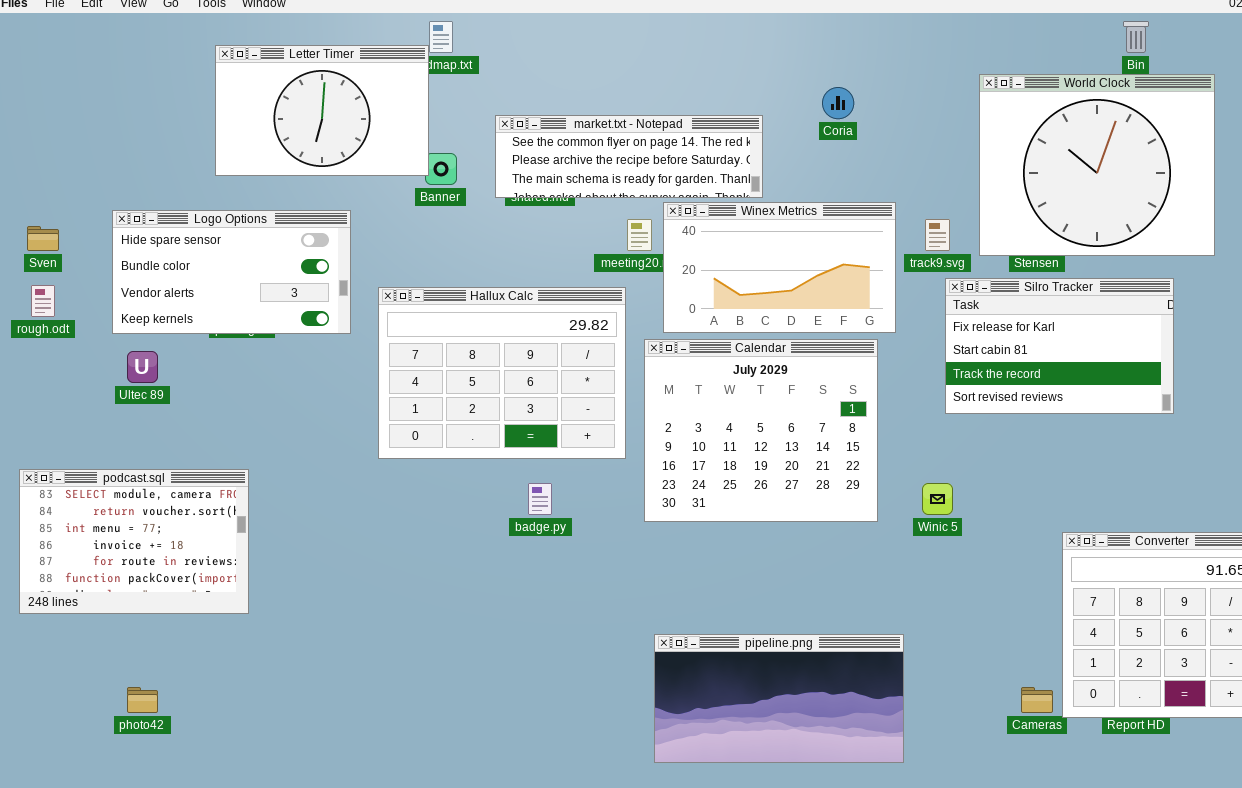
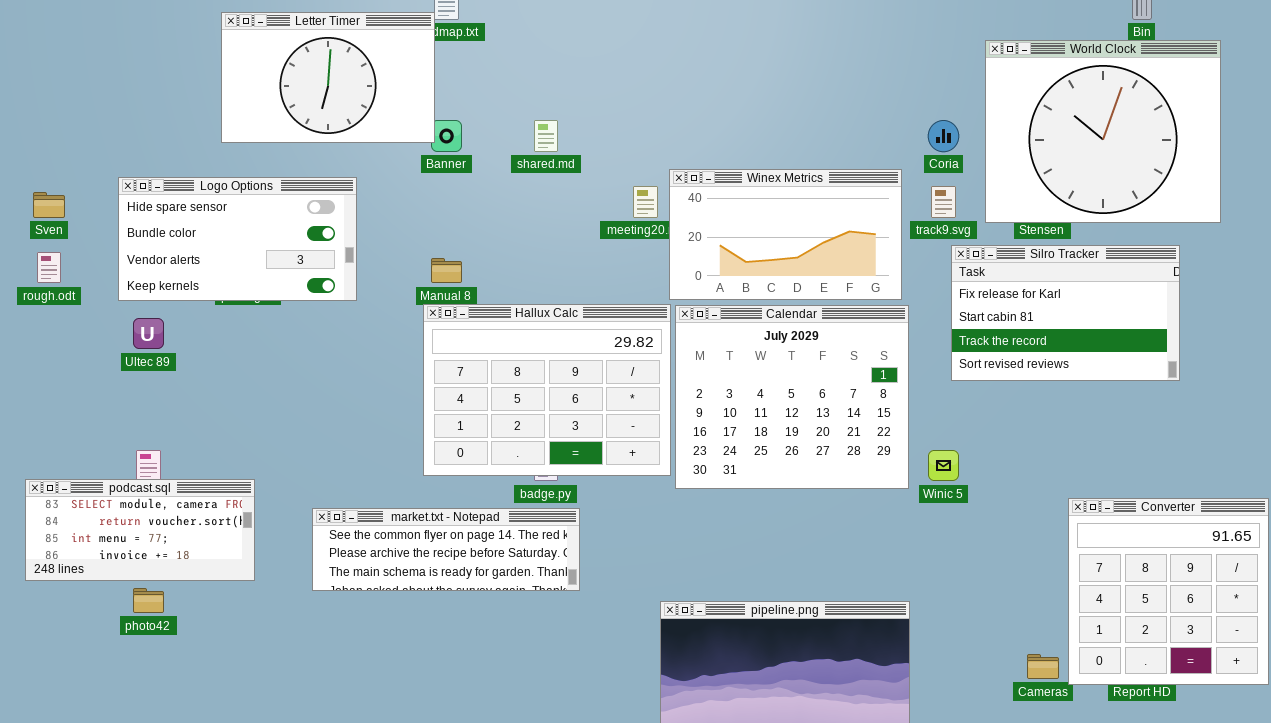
Coria: [822,87,854,119] -> [928,120,959,152], moved
market.txt - Notepad: [495,115,763,198] -> [312,508,580,591], moved
Hallux Calc: [378,287,626,459] -> [423,304,671,476], moved
Calendar: [644,339,878,522] -> [675,305,909,489], moved
podcast.sql: [19,469,249,614] -> [25,479,255,581], resized
photo42: [127,687,158,713] -> [133,588,164,613], moved

